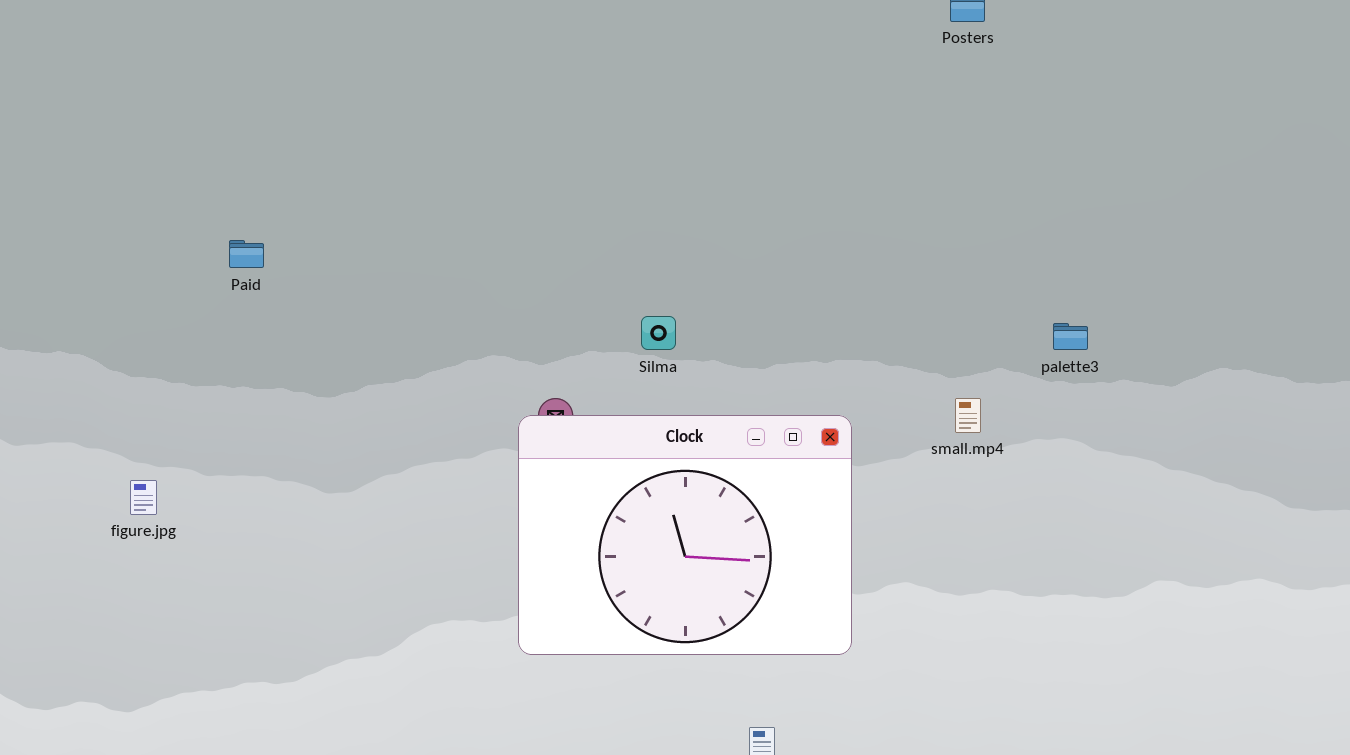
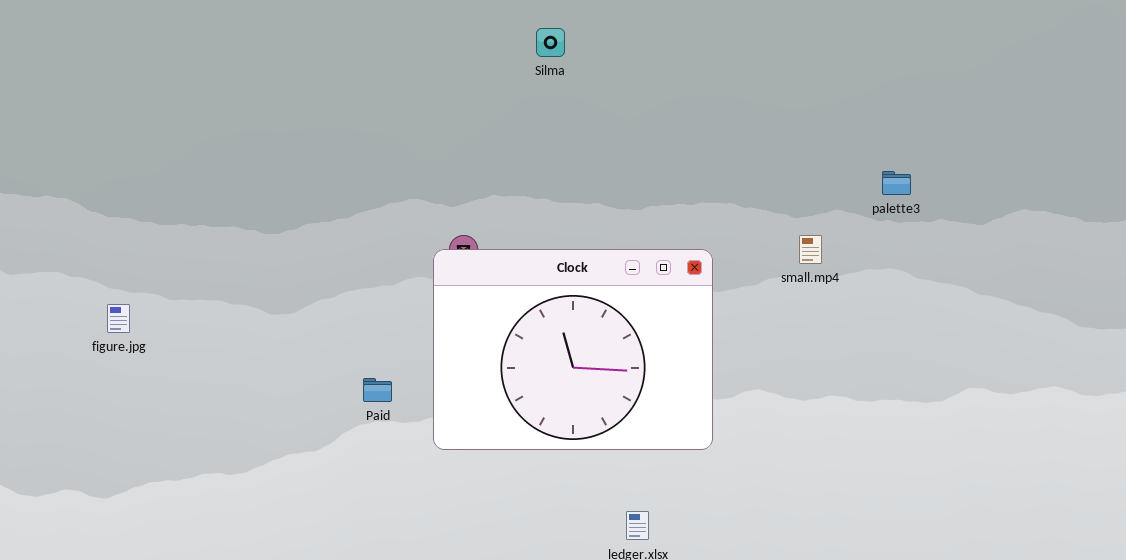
Paid: [229,240,264,268] -> [363,378,392,402], moved
Silma: [641,316,676,350] -> [536,28,565,57], moved

